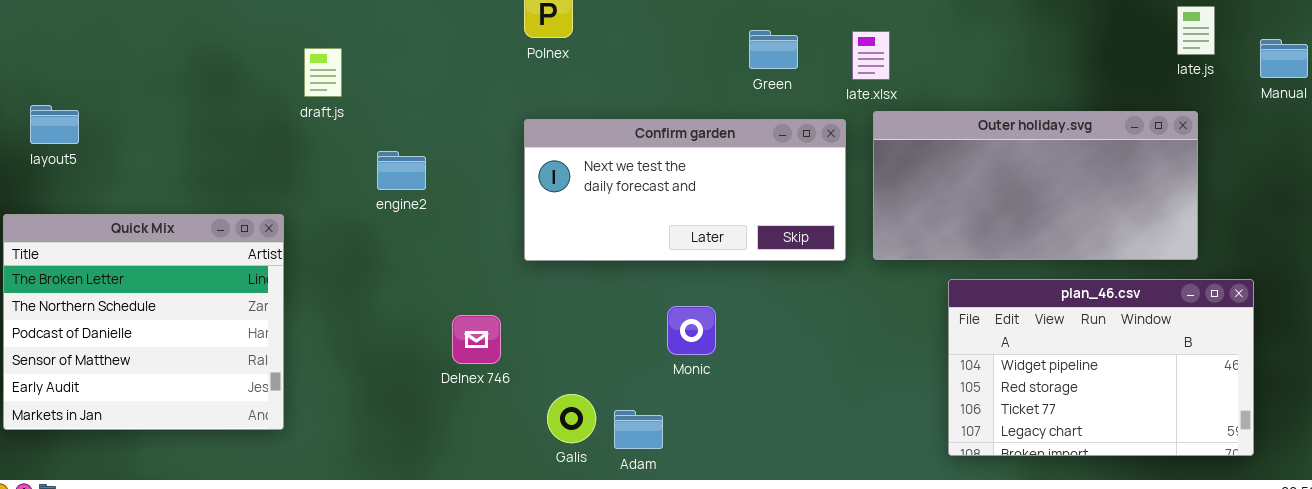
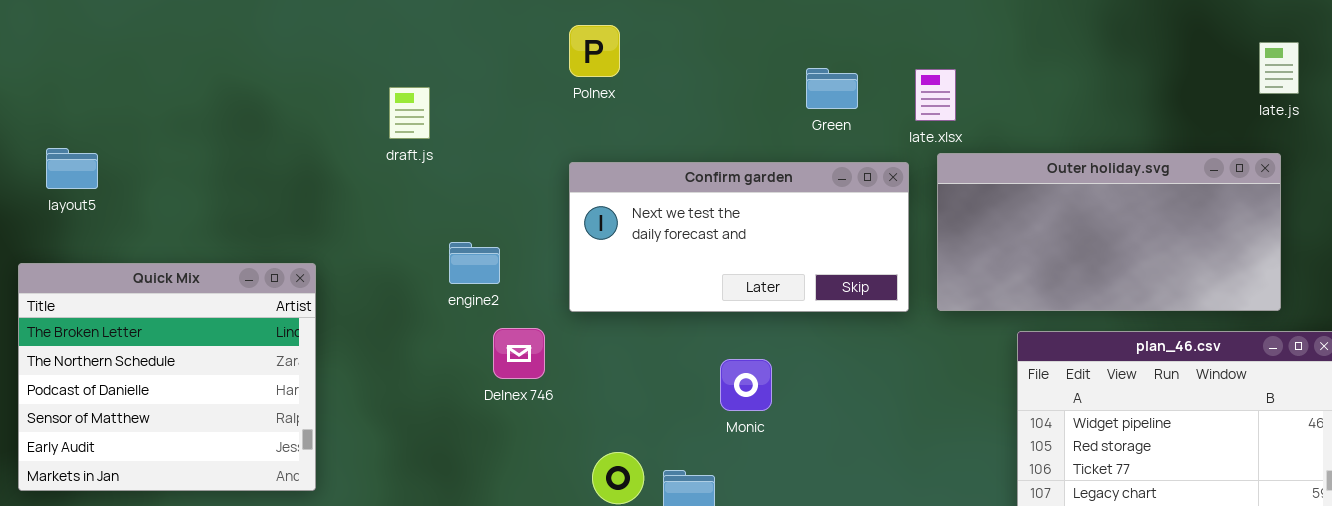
draft.js: [304,48,342,97] -> [389,87,430,139], moved
engine2: [377,151,426,190] -> [449,242,500,284], moved
Delnex 746: [452,315,501,364] -> [493,328,545,379], moved

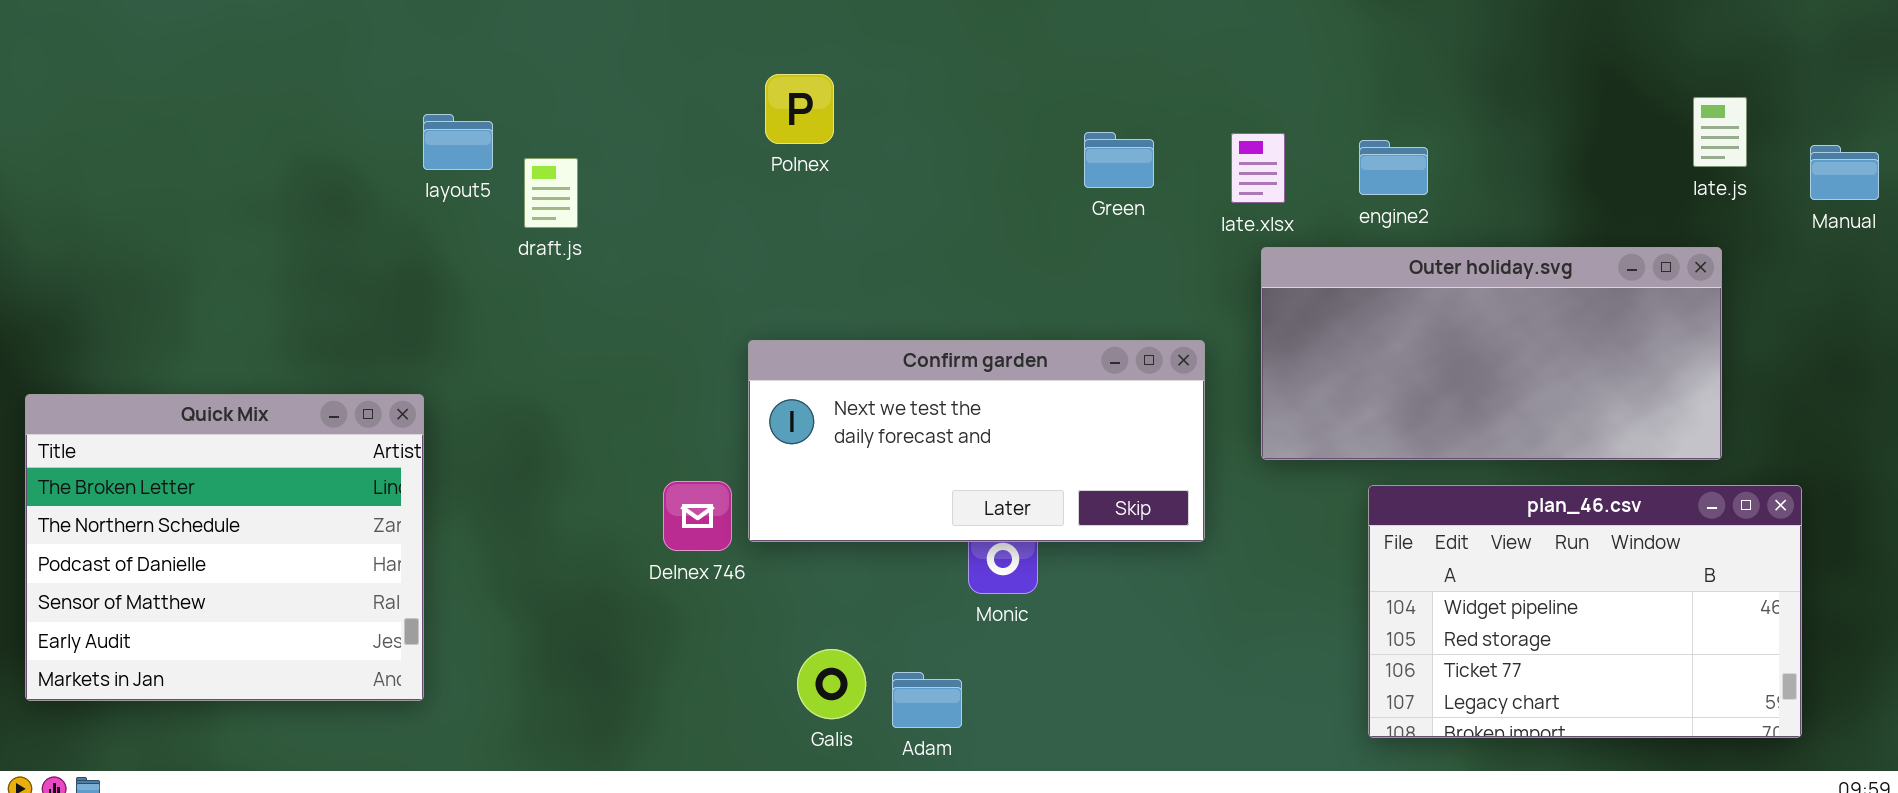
layout5: [46,148,98,189] -> [423,114,493,170], moved
Confirm garden: [569,162,909,312] -> [748,340,1205,542], moved
engine2: [449,242,500,284] -> [1359,140,1428,195], moved

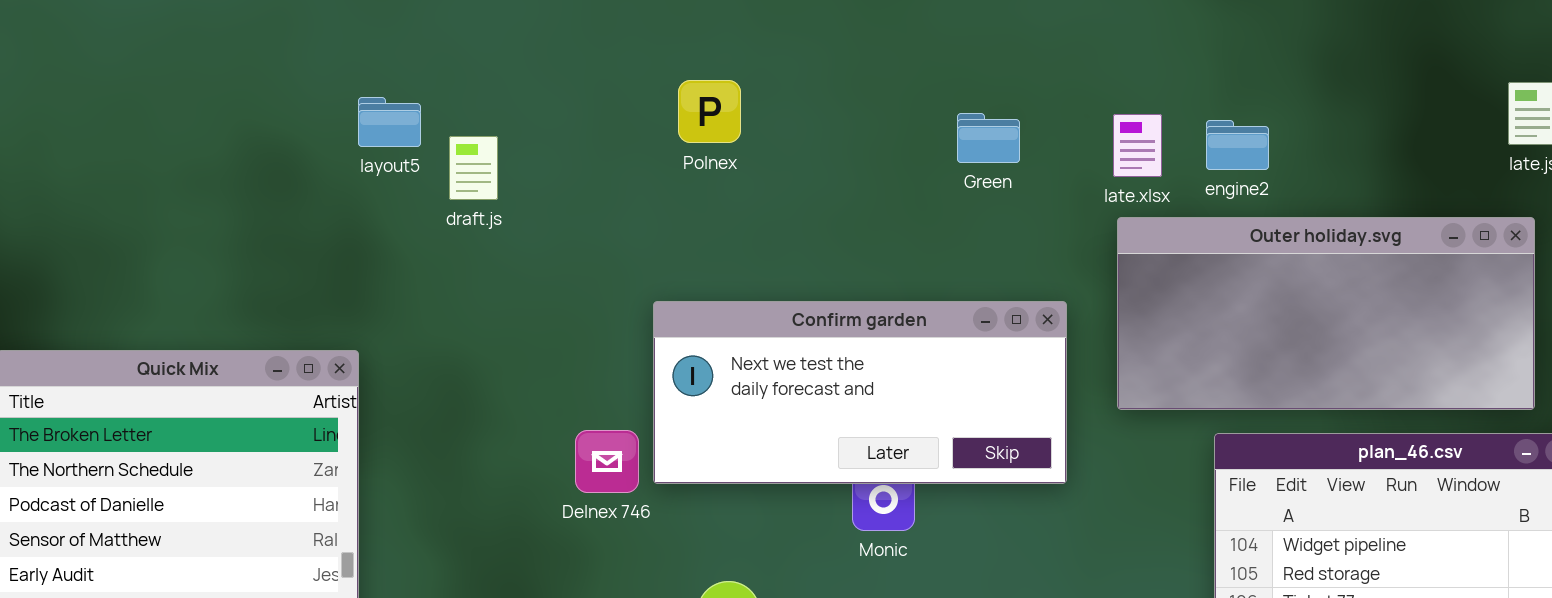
Polnex: [765,74,834,144] -> [678,80,741,143], moved
late.xlsx: [1231,133,1285,203] -> [1113,114,1162,177], moved

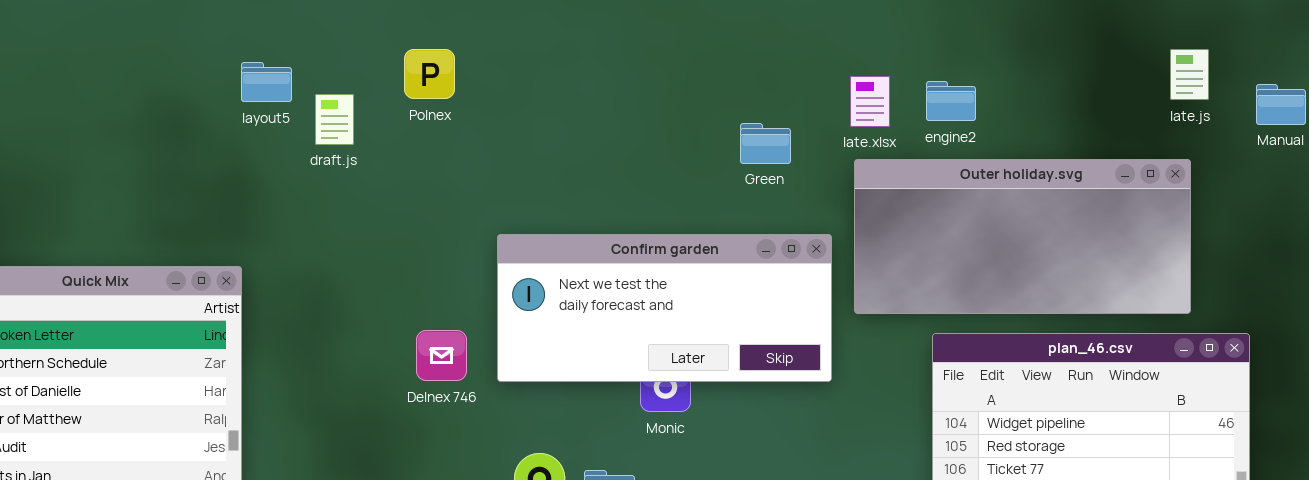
Polnex: [678,80,741,143] -> [404,49,455,99], moved
Green: [957,113,1020,163] -> [740,123,791,164], moved
Confirm garden: [653,301,1067,484] -> [497,234,832,382], moved

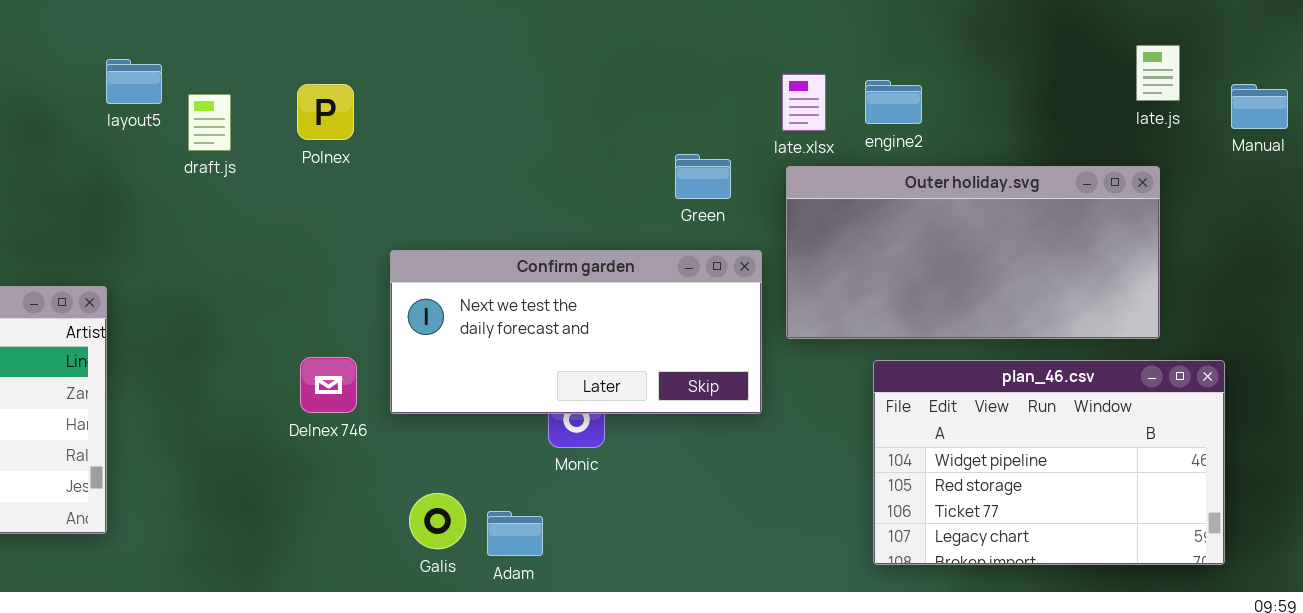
Polnex: [404,49,455,99] -> [297,84,354,140], moved
Green: [740,123,791,164] -> [675,154,731,199], moved

